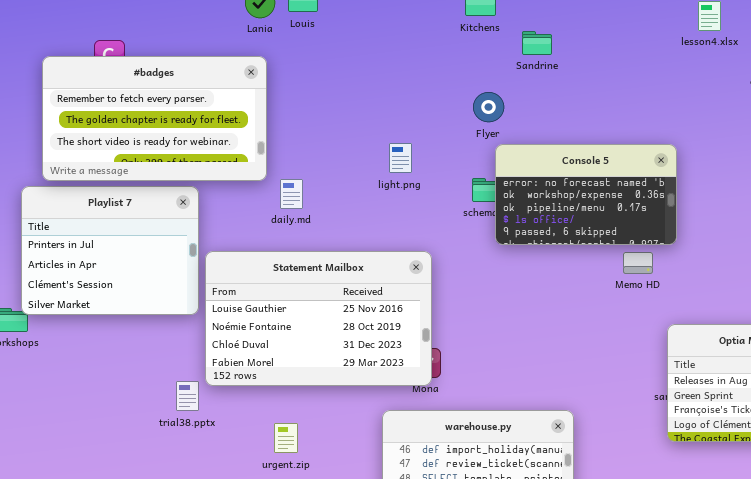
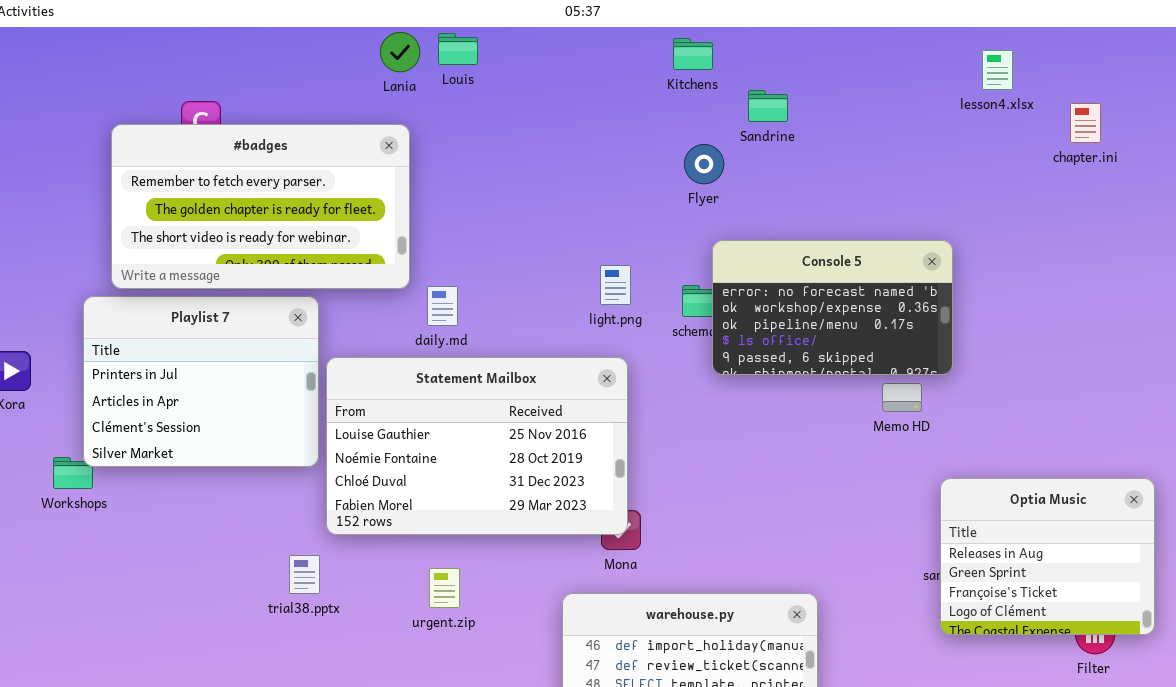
Flyer: [473,92,504,122] -> [684,144,724,184], moved
light.png: [389,143,412,173] -> [600,265,631,305], moved
Statement Mailbox: [205,251,432,386] -> [326,357,628,535], moved
urgent.zip: [274,423,298,453] -> [429,568,460,608], moved

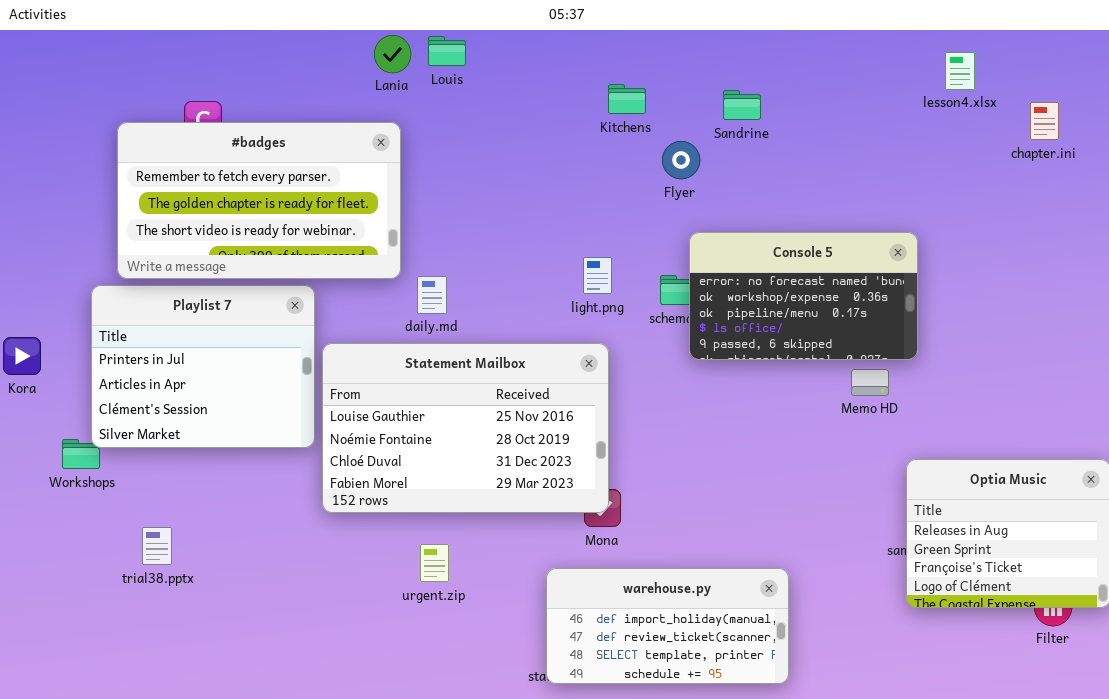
Kitchens: [673,38,713,70] -> [608,84,646,114], moved
trial38.pptx: [289,555,320,594] -> [142,527,172,565], moved

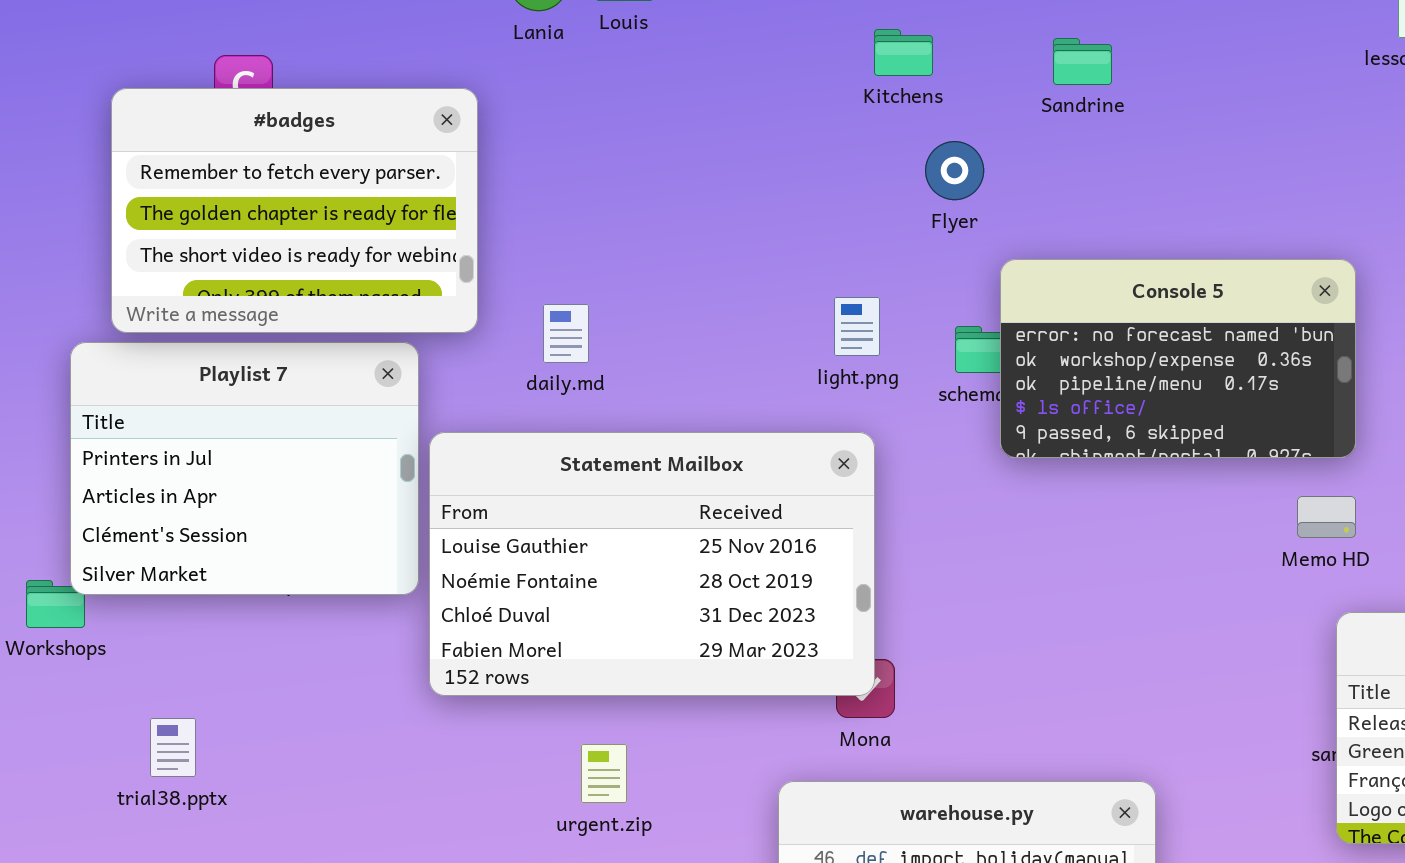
#badges: [117,122,401,279] -> [111,88,478,333], resized
Flyer: [662,141,700,179] -> [925,141,984,200], moved
daily.md: [417,276,447,314] -> [543,304,589,363], moved
Memo HD: [851,369,889,396] -> [1297,496,1356,538], moved

